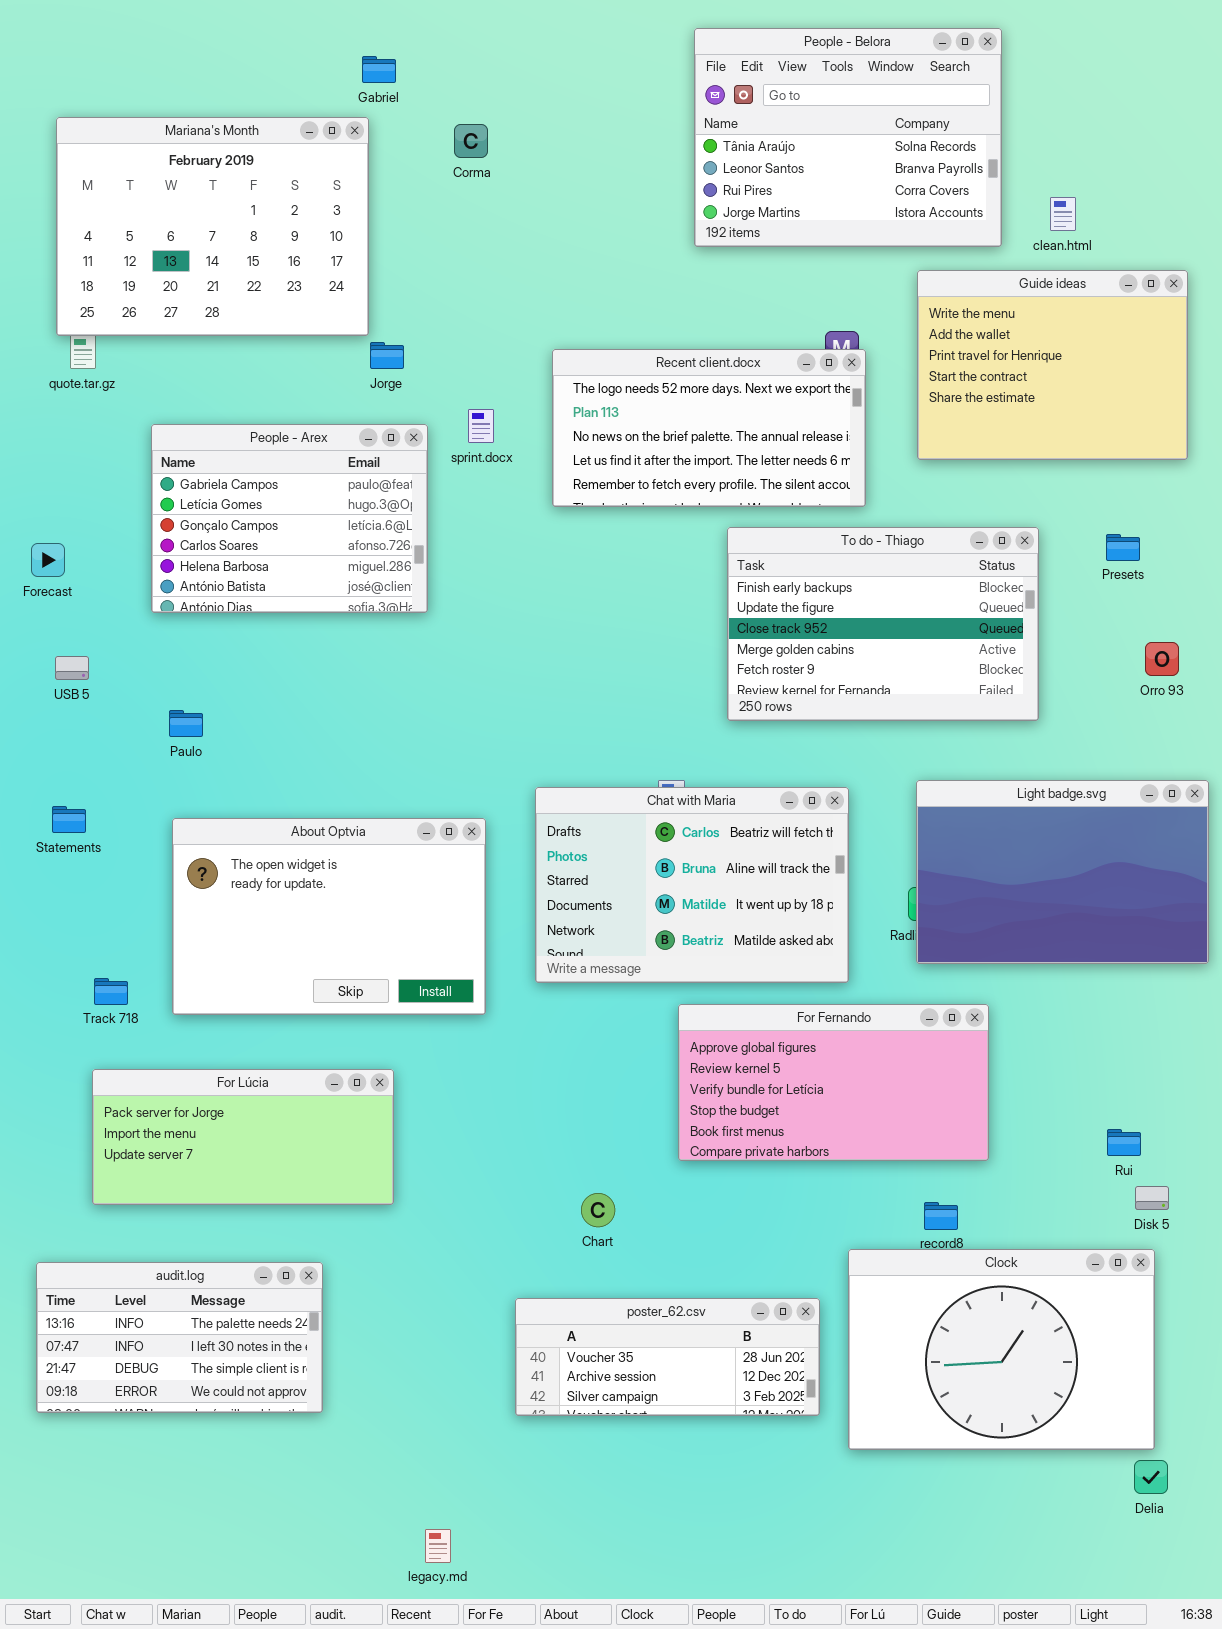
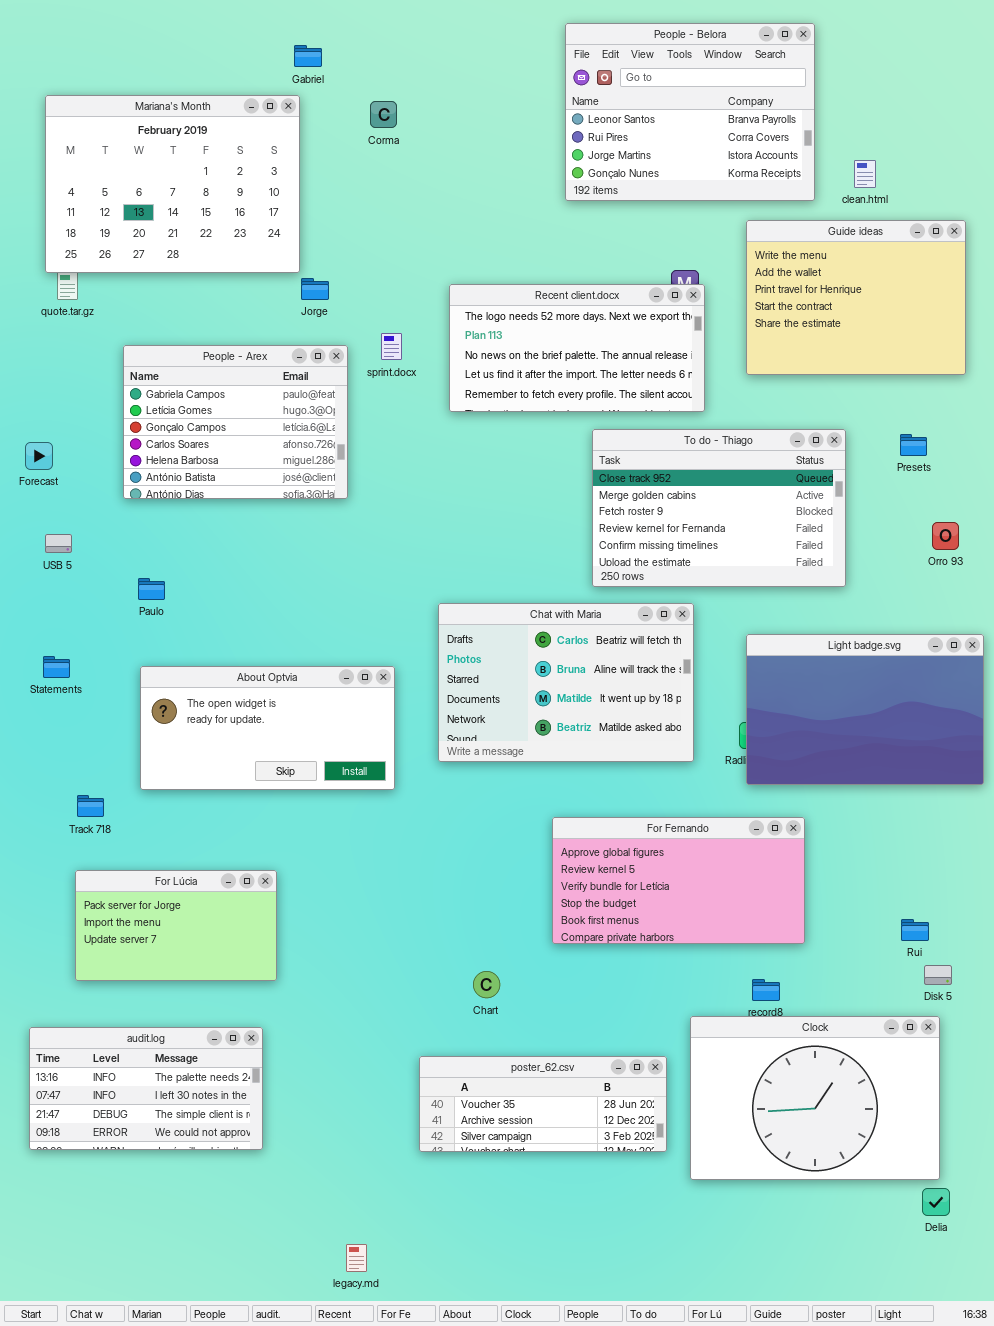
People - Belora: [694,28,1002,247] -> [565,23,815,201], scrolled down 1 row
To do - Thiago: [727,527,1039,721] -> [592,429,846,587], scrolled down 2 rows
Chat with Maria: [535,787,849,983] -> [438,603,694,762], moved
About Optvia: [172,818,486,1015] -> [140,666,395,790], resized
For Lúcia: [92,1069,394,1205] -> [75,870,277,981], resized

